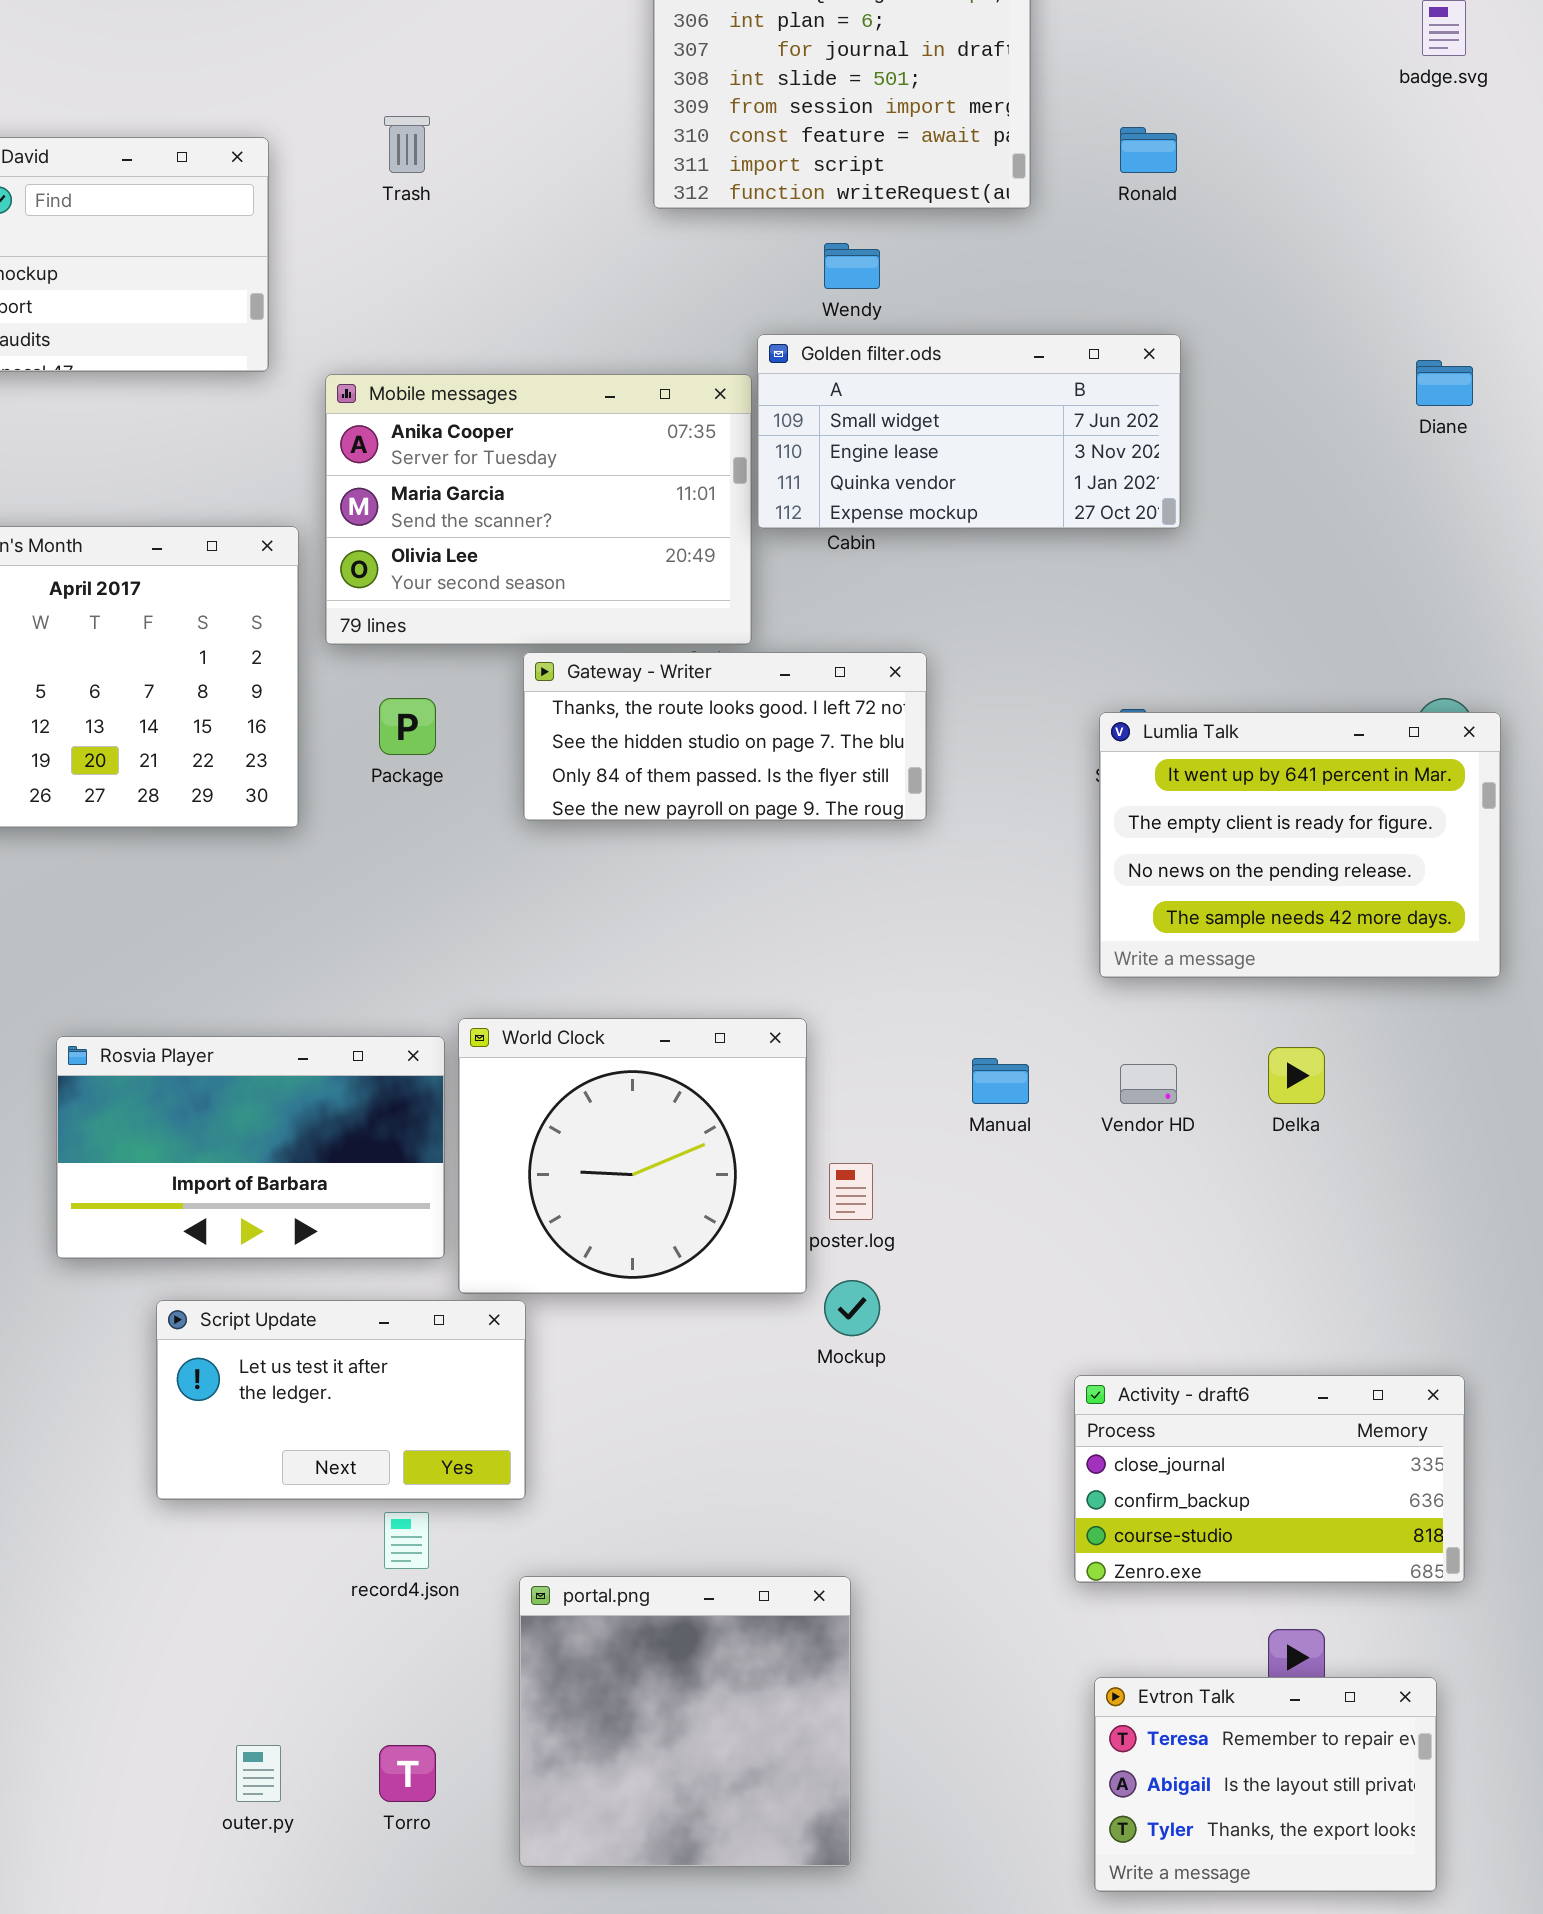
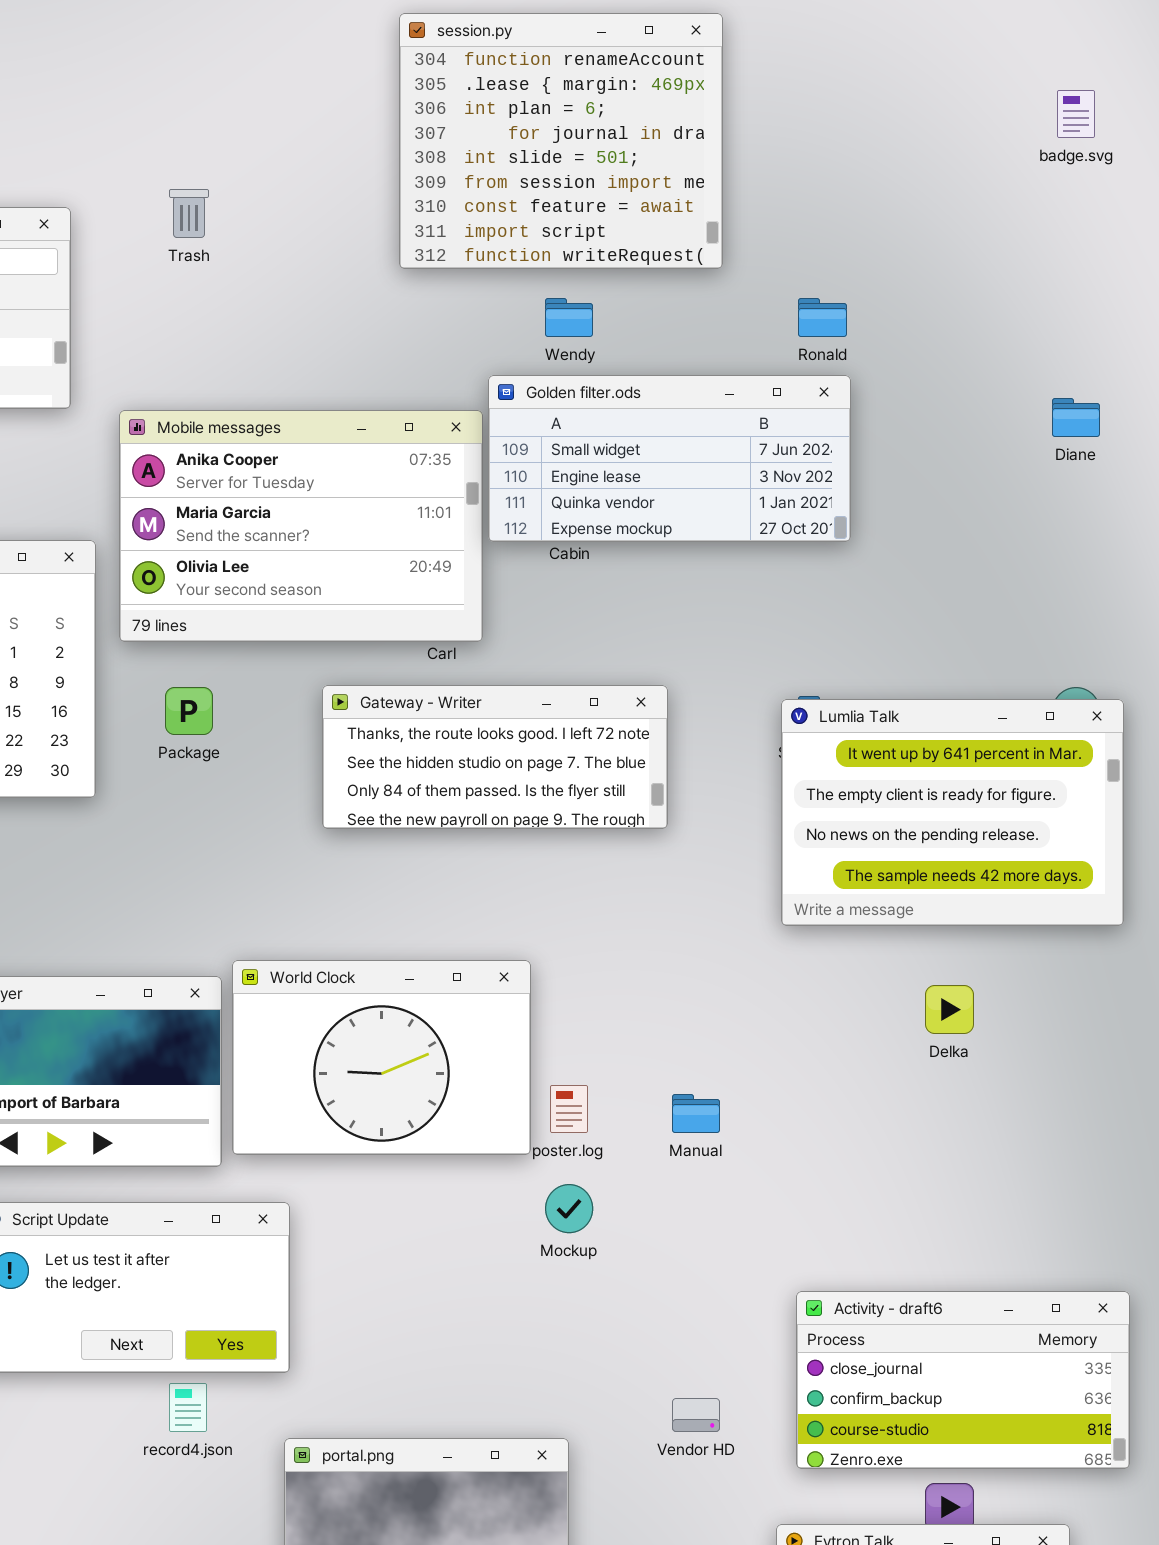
Ronald: [1120,127,1177,173] -> [798,298,847,337], moved
Gateway - Writer: [523,652,927,821] -> [322,685,668,829], moved
World Clock: [458,1018,807,1294] -> [232,960,531,1155], resized
Manual: [972,1058,1029,1104] -> [672,1094,720,1133], moved
Vendor HD: [1120,1064,1177,1104] -> [672,1398,720,1432], moved
Activity - draft6: [1074,1375,1465,1583] -> [796,1291,1130,1469], moved

